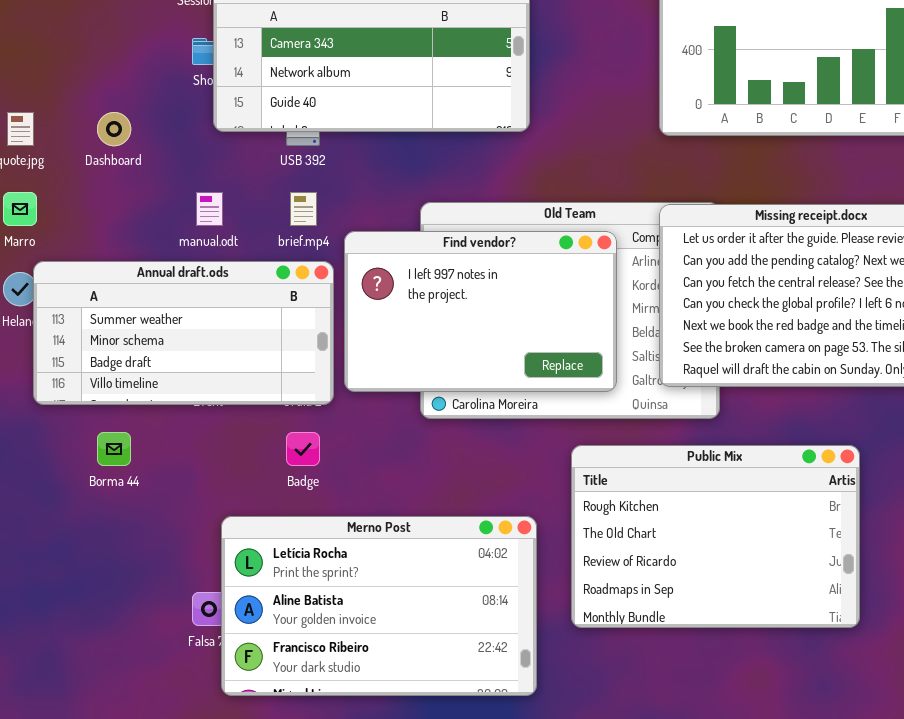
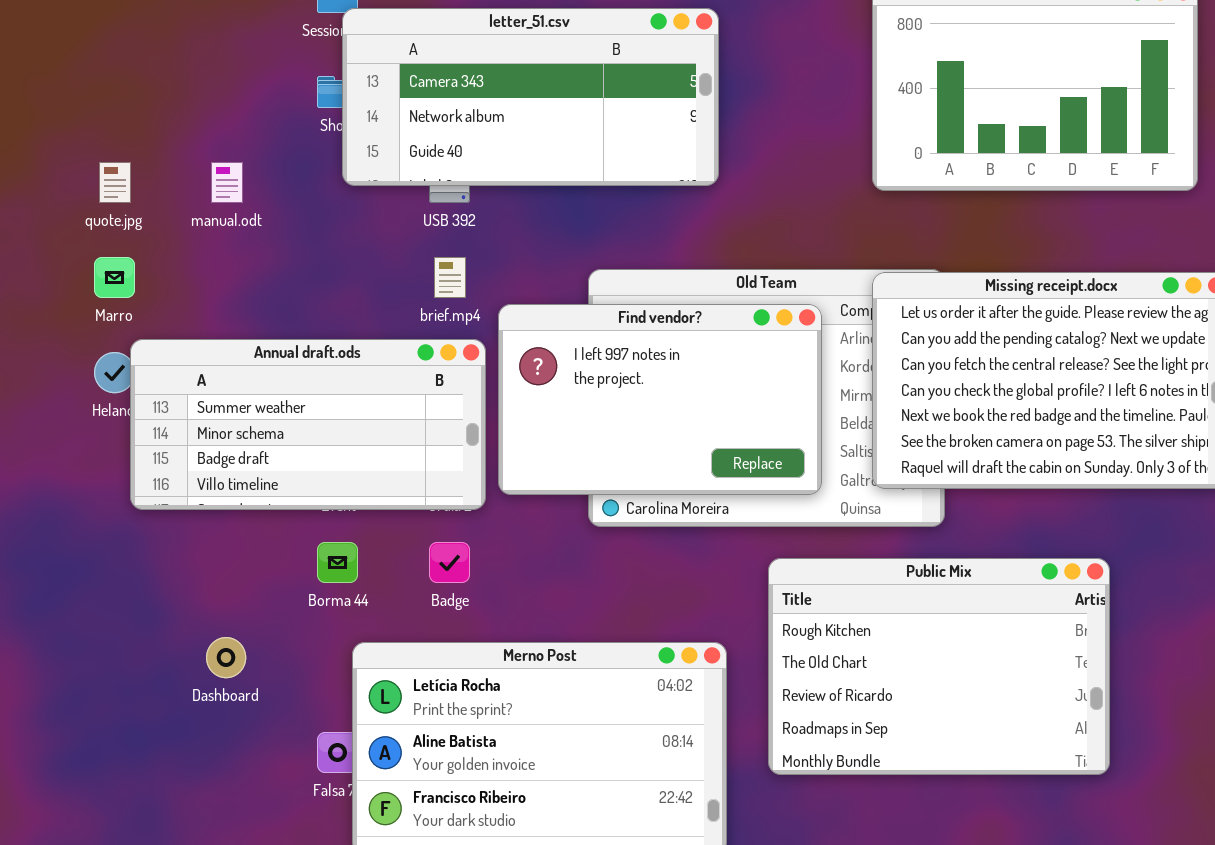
Dashboard: [97,112,131,146] -> [206,637,246,678], moved
manual.odt: [196,192,223,226] -> [211,162,243,203], moved
Borma 44: [97,432,131,466] -> [317,542,358,583], moved

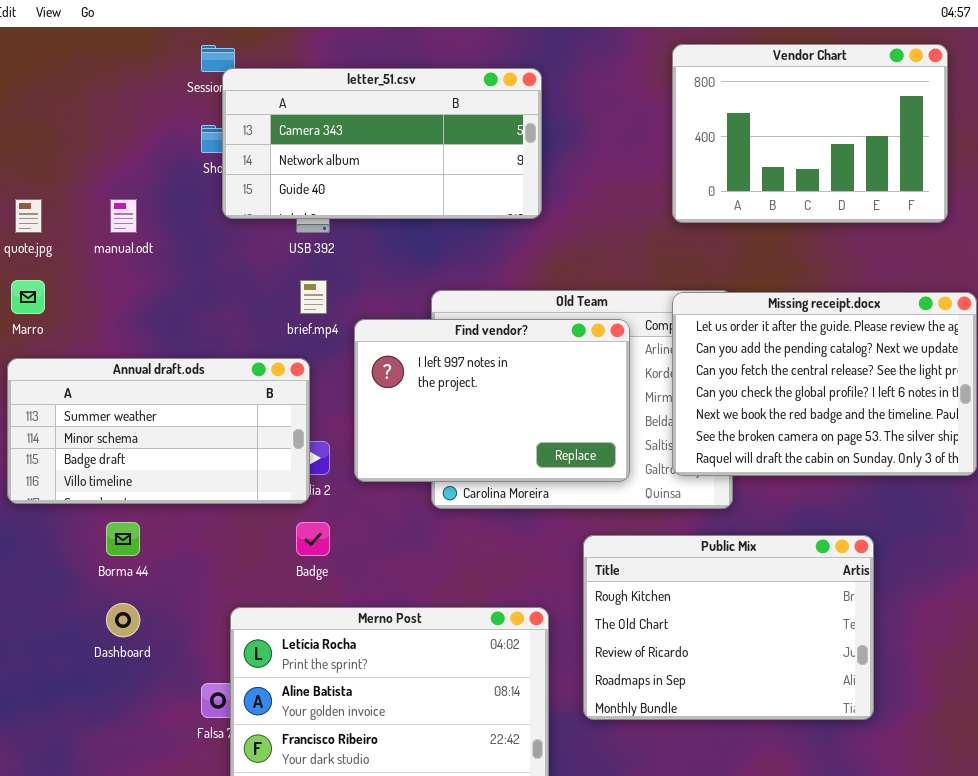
Annual draft.ods: [130,339,486,510] -> [7,358,310,504], moved
Borma 44: [317,542,358,583] -> [106,522,140,556], moved

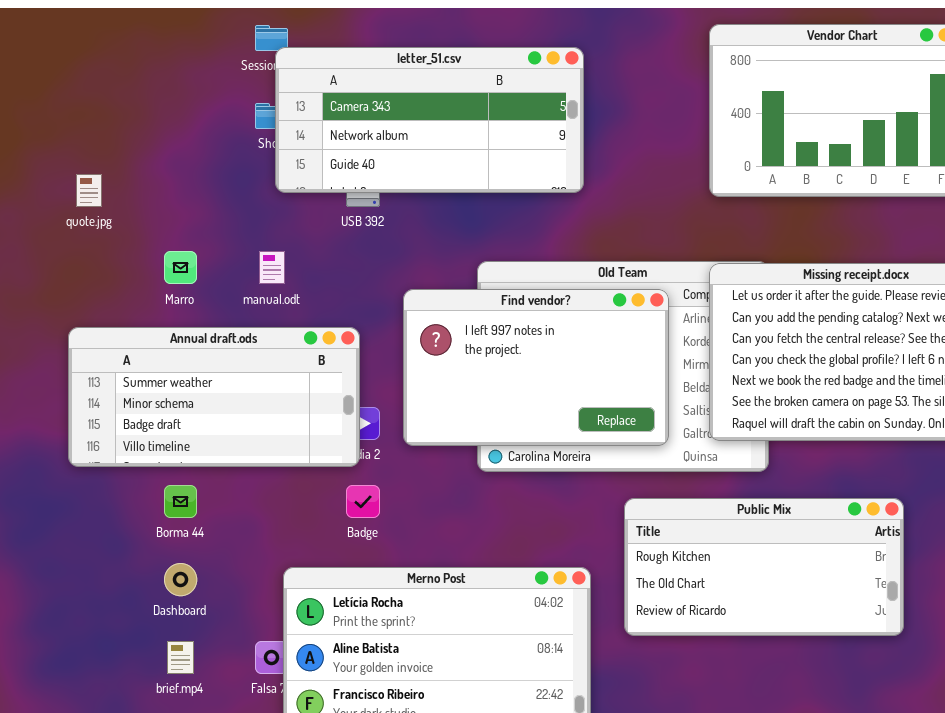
manual.odt: [110,199,137,233] -> [259,251,285,284], moved
Marro: [11,280,45,314] -> [164,251,197,284], moved
brief.mp4: [300,280,327,314] -> [167,641,194,674], moved
Public Mix: [583,535,874,720] -> [624,498,904,636], resized

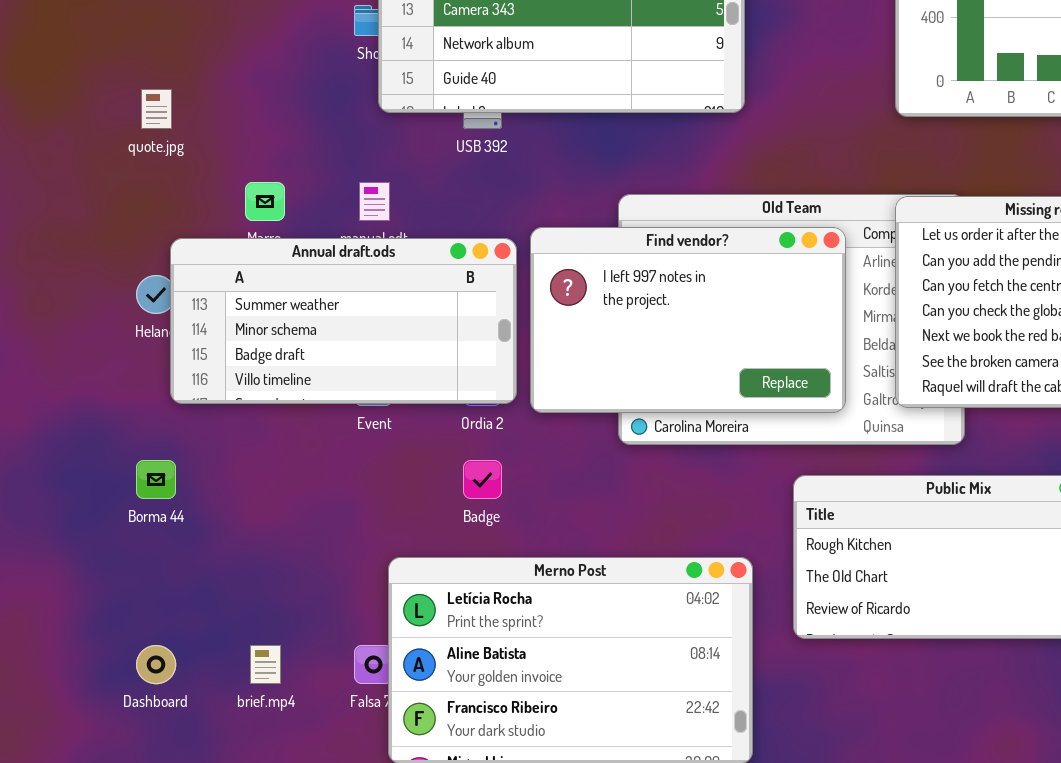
Annual draft.ods: [68,327,360,467] -> [170,238,517,404], moved
Borma 44: [164,485,197,518] -> [136,460,176,499], moved
Dashboard: [164,563,197,596] -> [136,645,176,684], moved

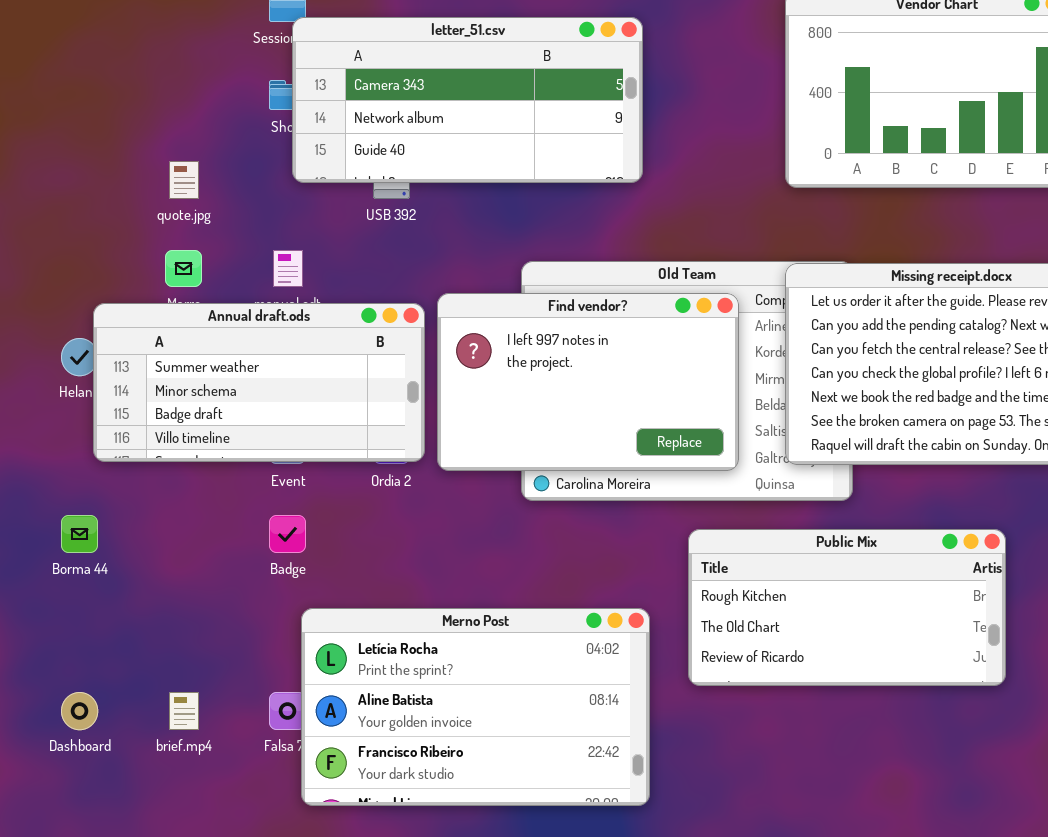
quote.jpg: [141,89,172,129] -> [169,161,199,199], moved
Badge: [463,460,502,499] -> [269,515,306,553], moved

